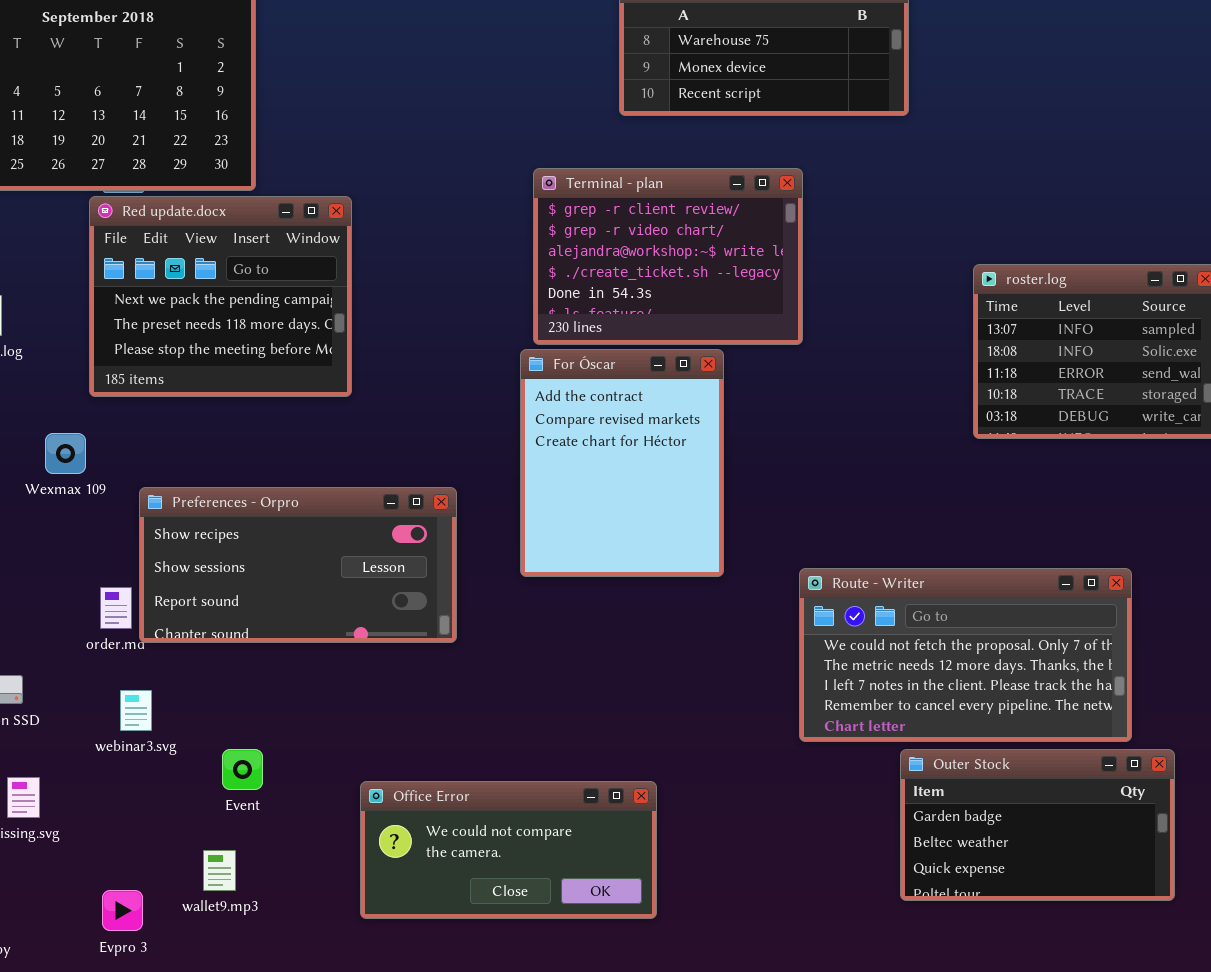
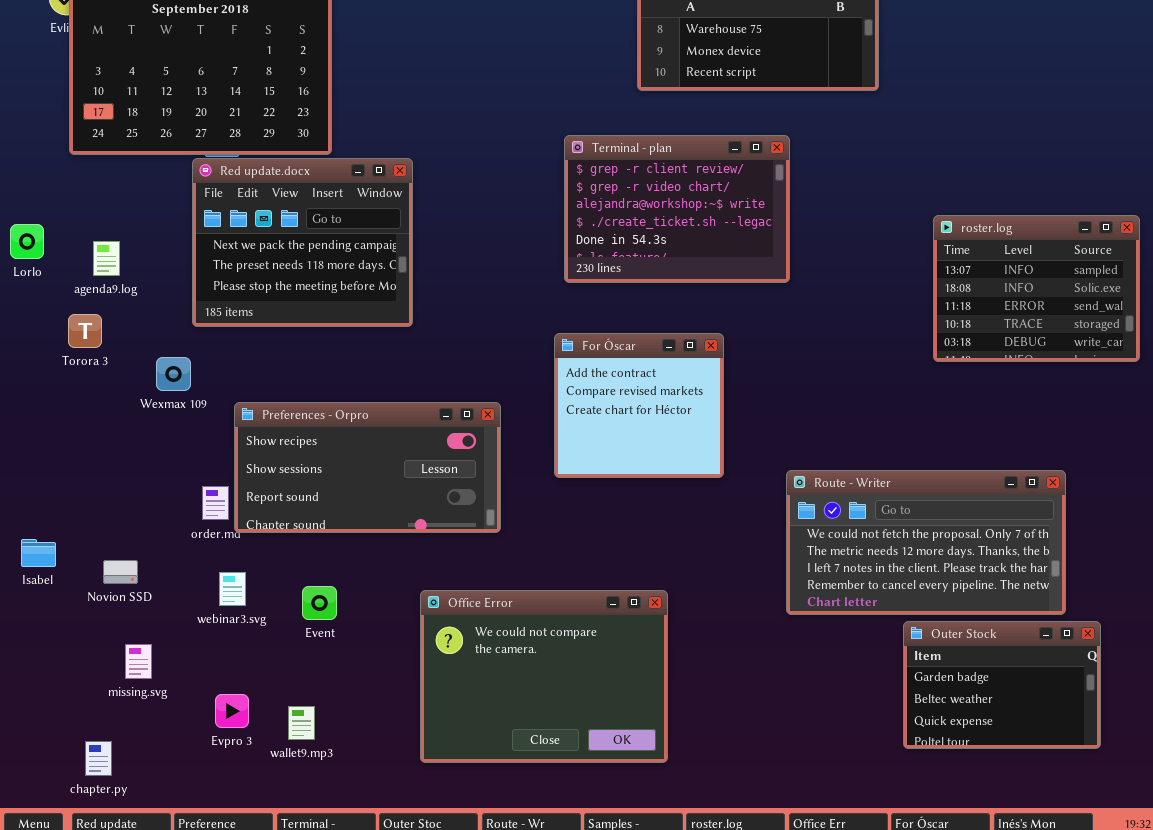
For Óscar: [520,349,724,577] -> [554,333,724,478], resized
Event: [222,749,263,790] -> [302,586,337,620], moved
Outer Stock: [900,749,1175,901] -> [903,621,1101,749], resized
Office Error: [360,781,657,919] -> [420,590,668,763], resized
Evpro 3: [102,890,143,931] -> [215,694,249,728], moved

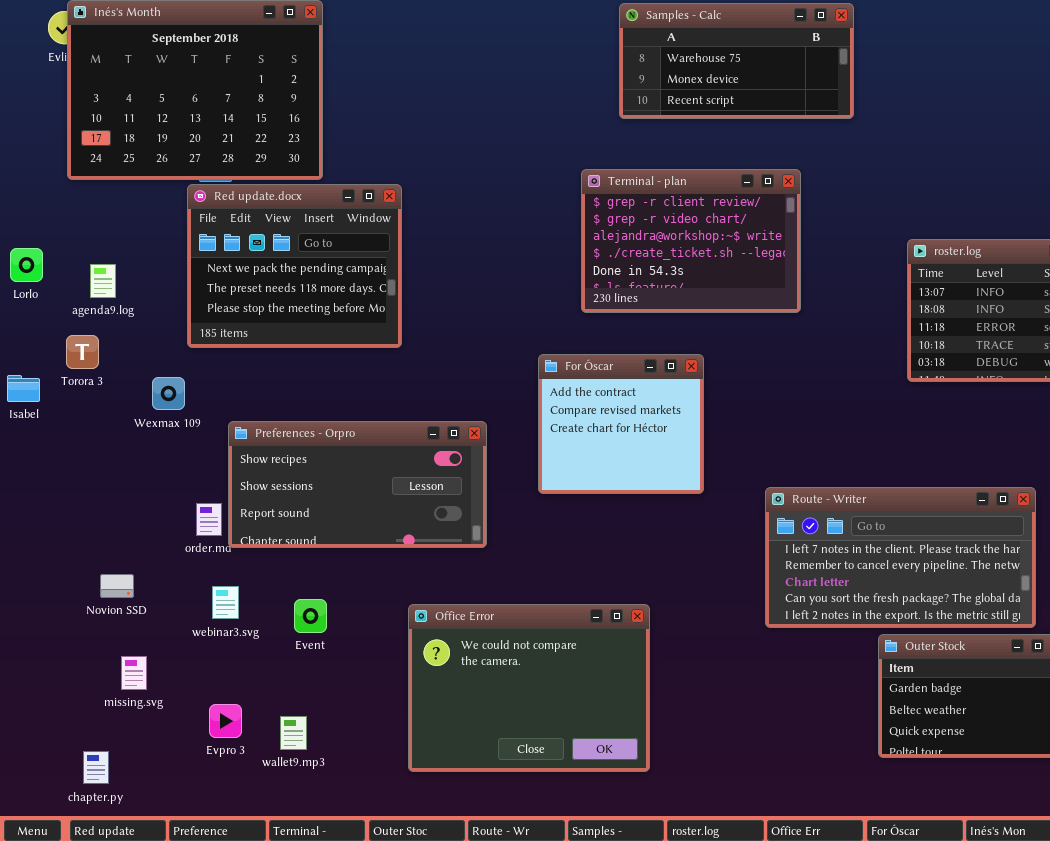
Terminal - plan: [564,135,790,283] -> [581,169,801,313], moved
Route - Writer: [786,470,1066,615] -> [765,487,1036,628], scrolled down 2 rows
Isabel: [21,539,56,567] -> [7,375,40,402], moved

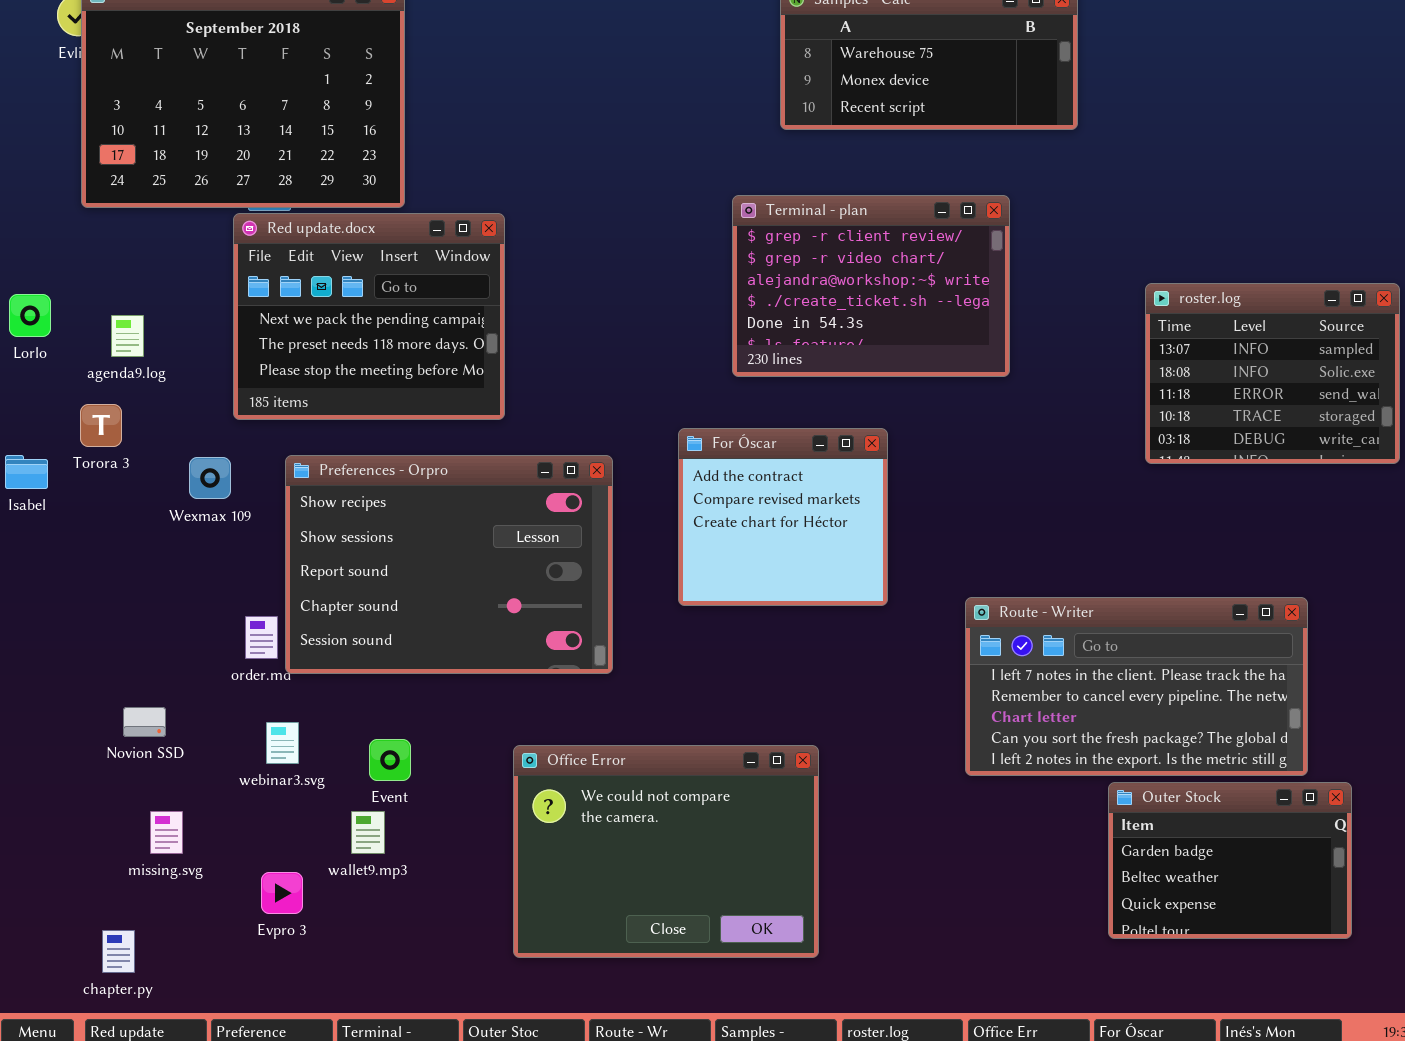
Preferences - Orpro: [228,421,487,548] -> [285,455,613,674], resized
wallet9.mp3: [280,716,307,750] -> [351,811,385,854], moved

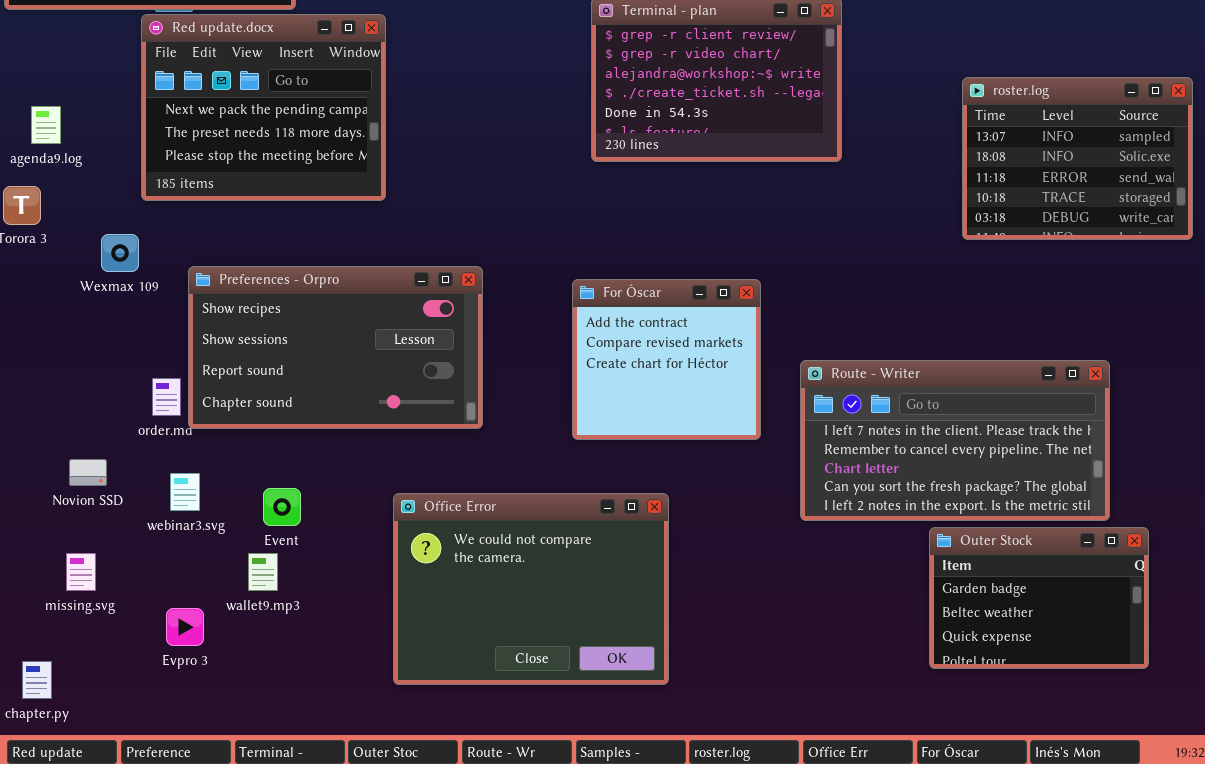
For Óscar: [678,428,888,606] -> [572,279,761,440], moved
Preferences - Orpro: [285,455,613,674] -> [188,266,483,429], resized
Novion SSD: [123,707,166,737] -> [69,459,107,486], moved

